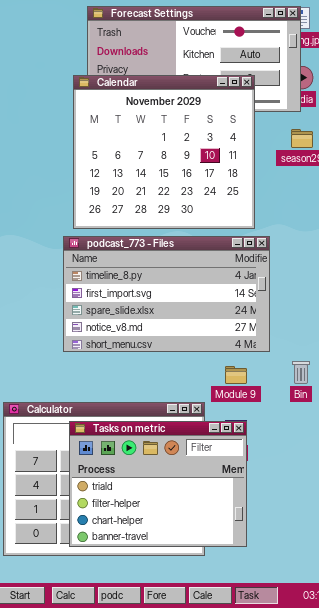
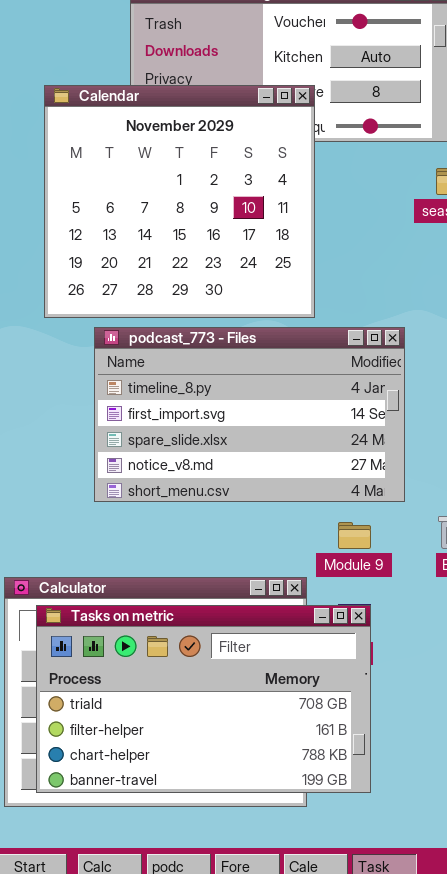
Calendar: [73,75,255,229] -> [44,85,315,318], moved
Tasks on metric: [69,421,247,547] -> [36,605,371,793], resized

